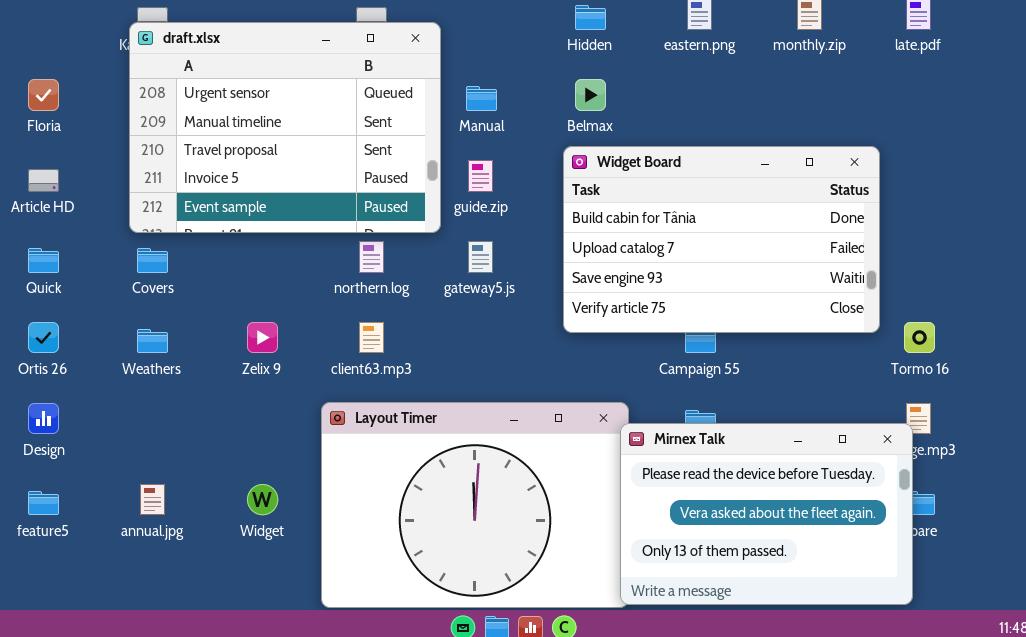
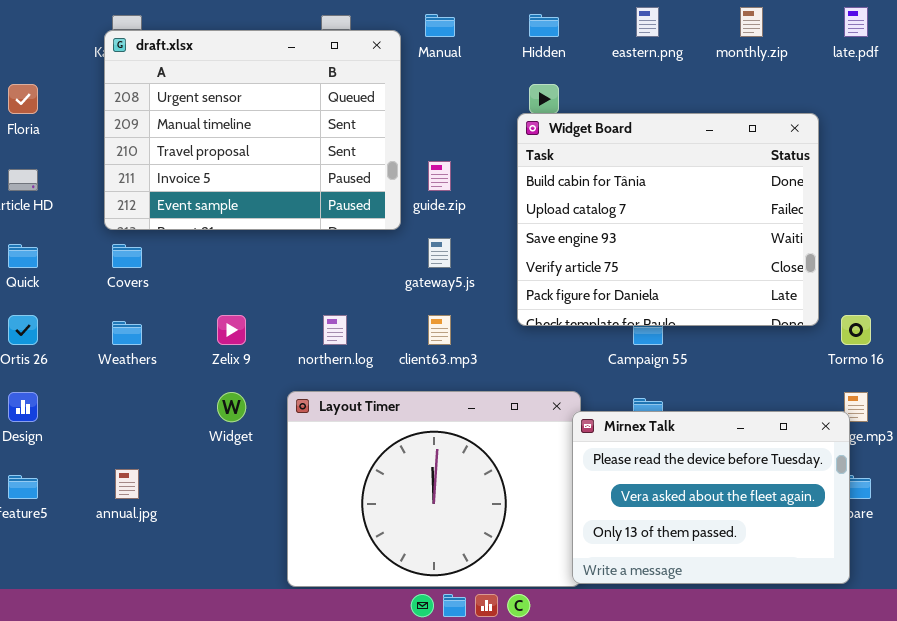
Manual: [466,86,497,111] -> [425,14,455,37], moved
Widget Board: [563,146,880,333] -> [517,113,819,326], resized
northern.log: [359,241,384,273] -> [323,315,347,345], moved
client63.mp3: [359,322,384,353] -> [428,315,451,345], moved
Widget: [247,484,278,515] -> [217,392,246,422], moved

